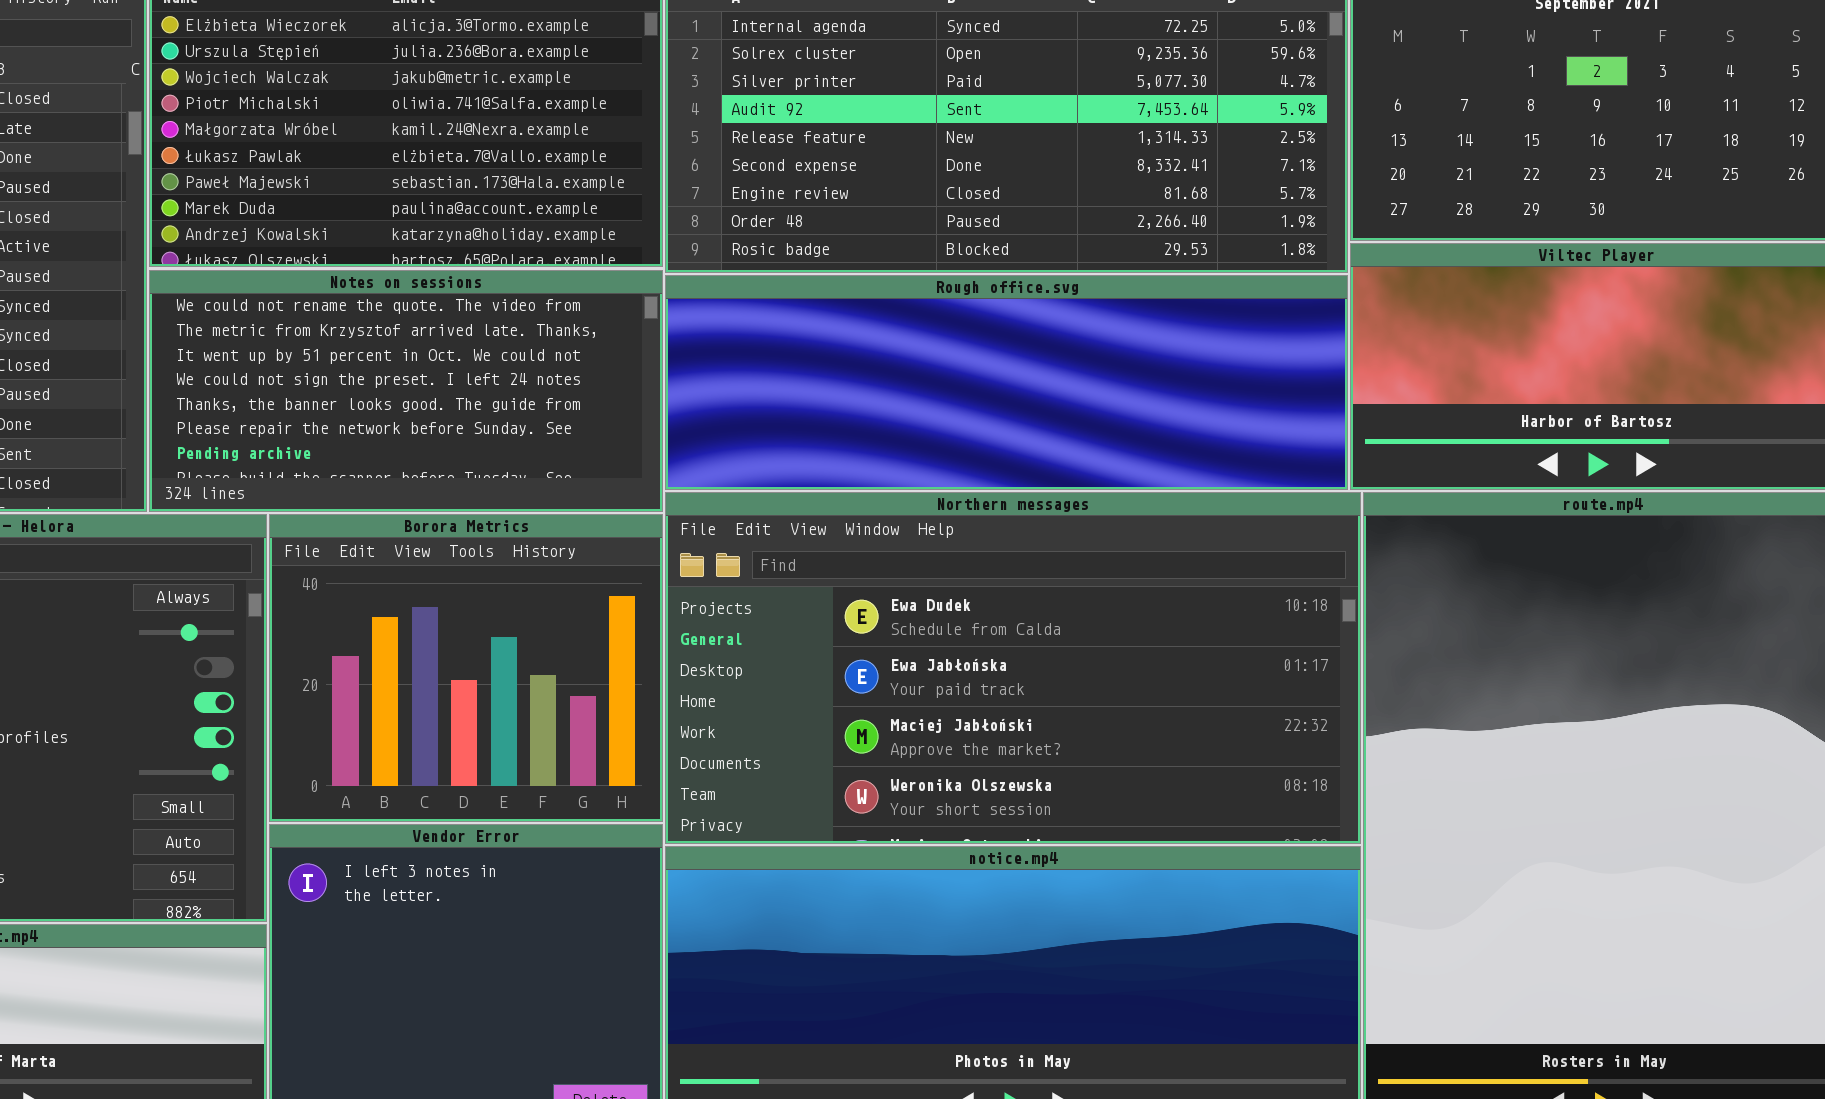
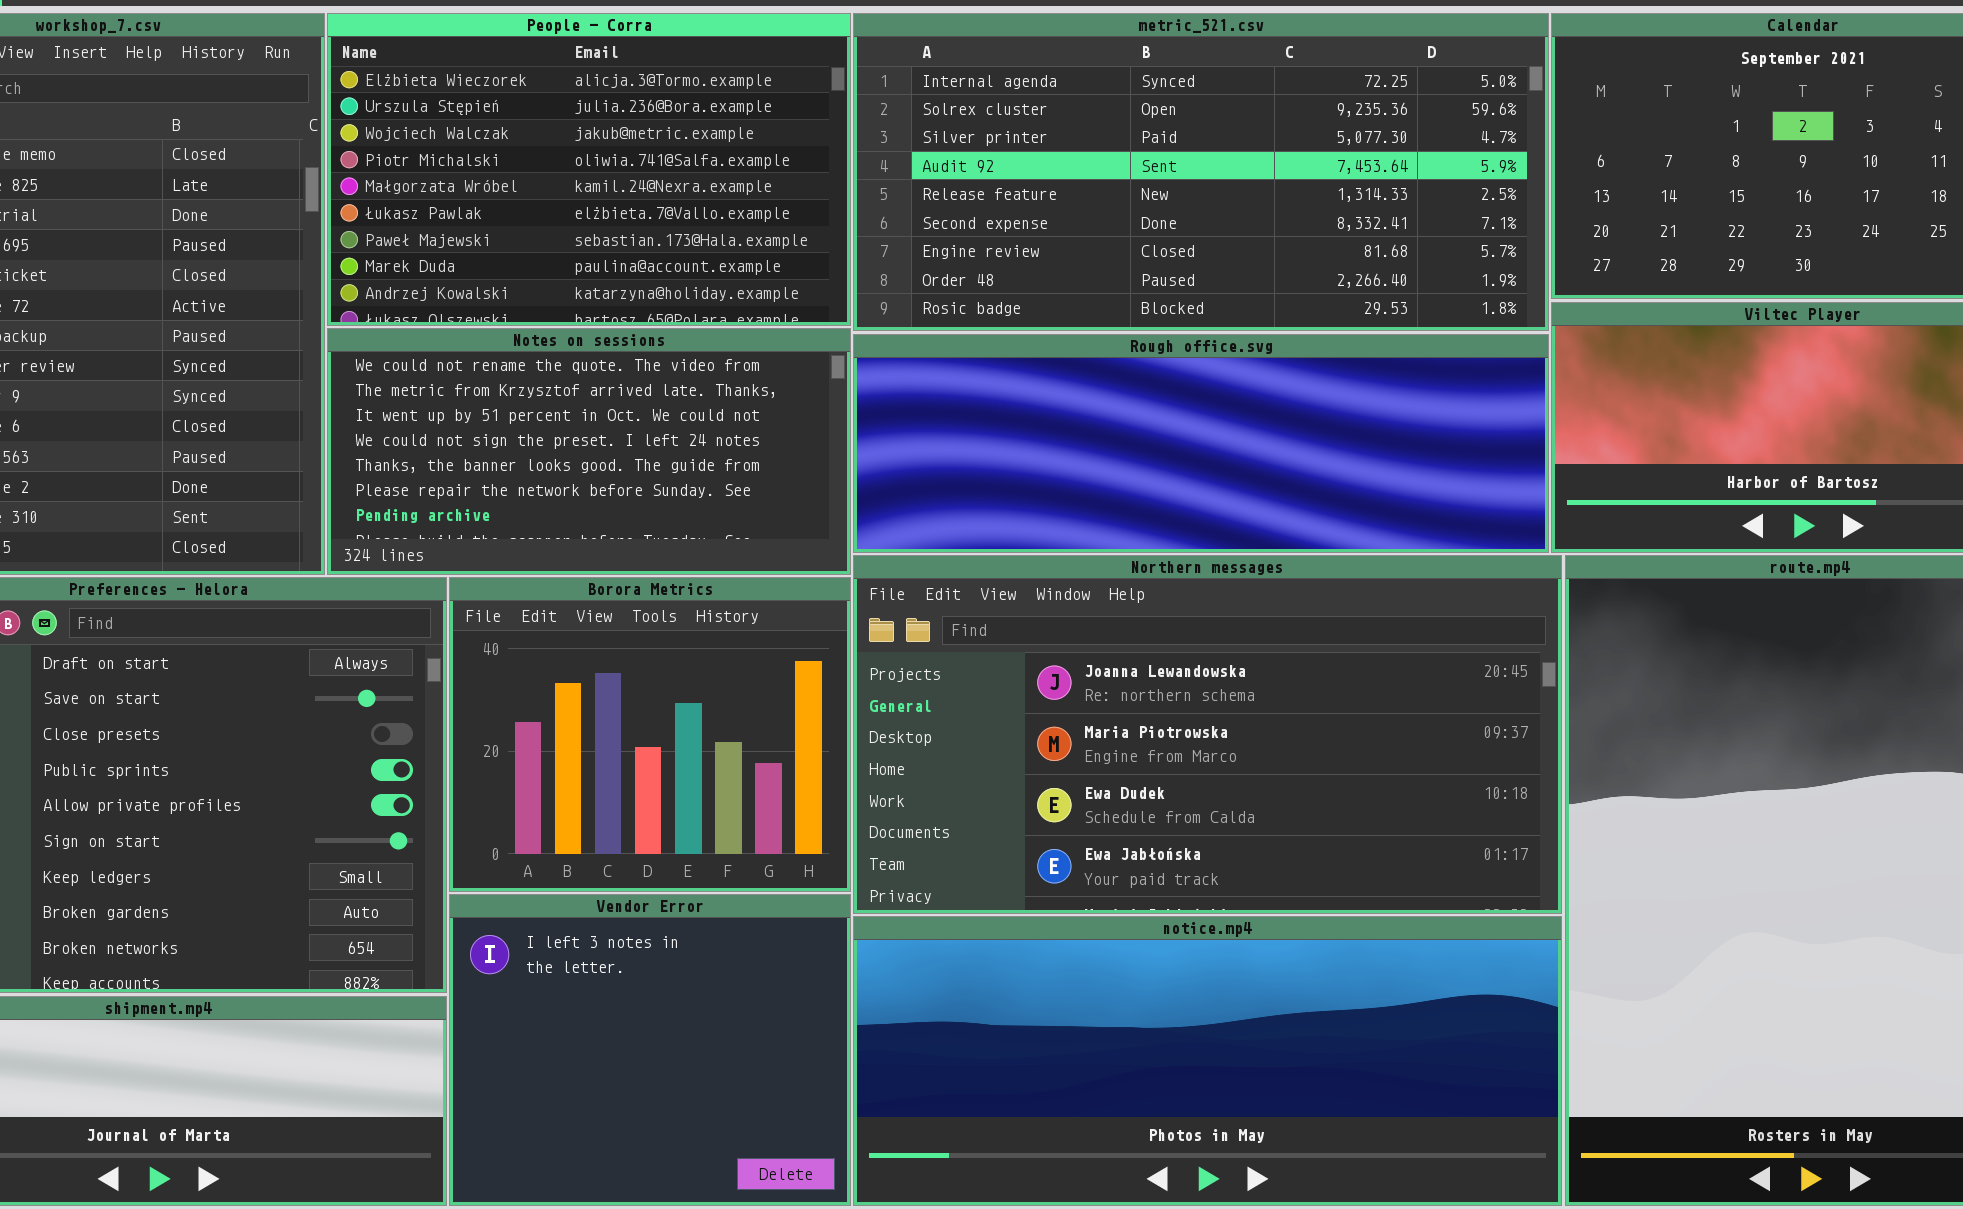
Northern messages: [665,492,1361,844] -> [853,555,1562,914], scrolled up 2 rows

